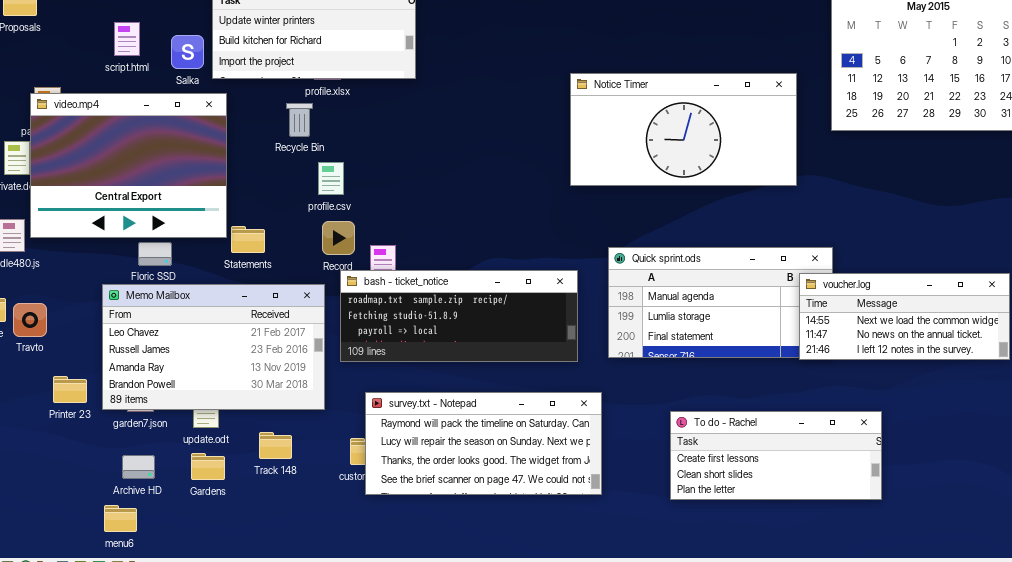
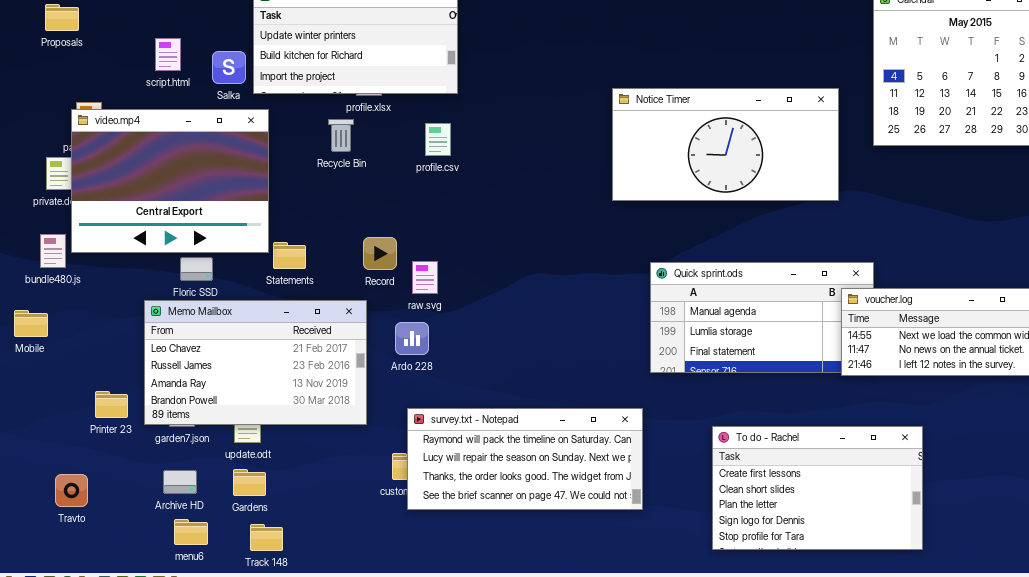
profile.csv: [318,162,344,195] -> [425,123,451,156], moved
bash - ticket_notice: [340,270,578,362] -> none, closed
Travto: [13,303,47,337] -> [55,474,88,507], moved
To do - Rachel: [670,411,882,500] -> [712,426,923,550], resized
Track 148: [259,432,292,459] -> [250,524,283,551], moved
menu6: [104,505,137,532] -> [174,519,208,545], moved

